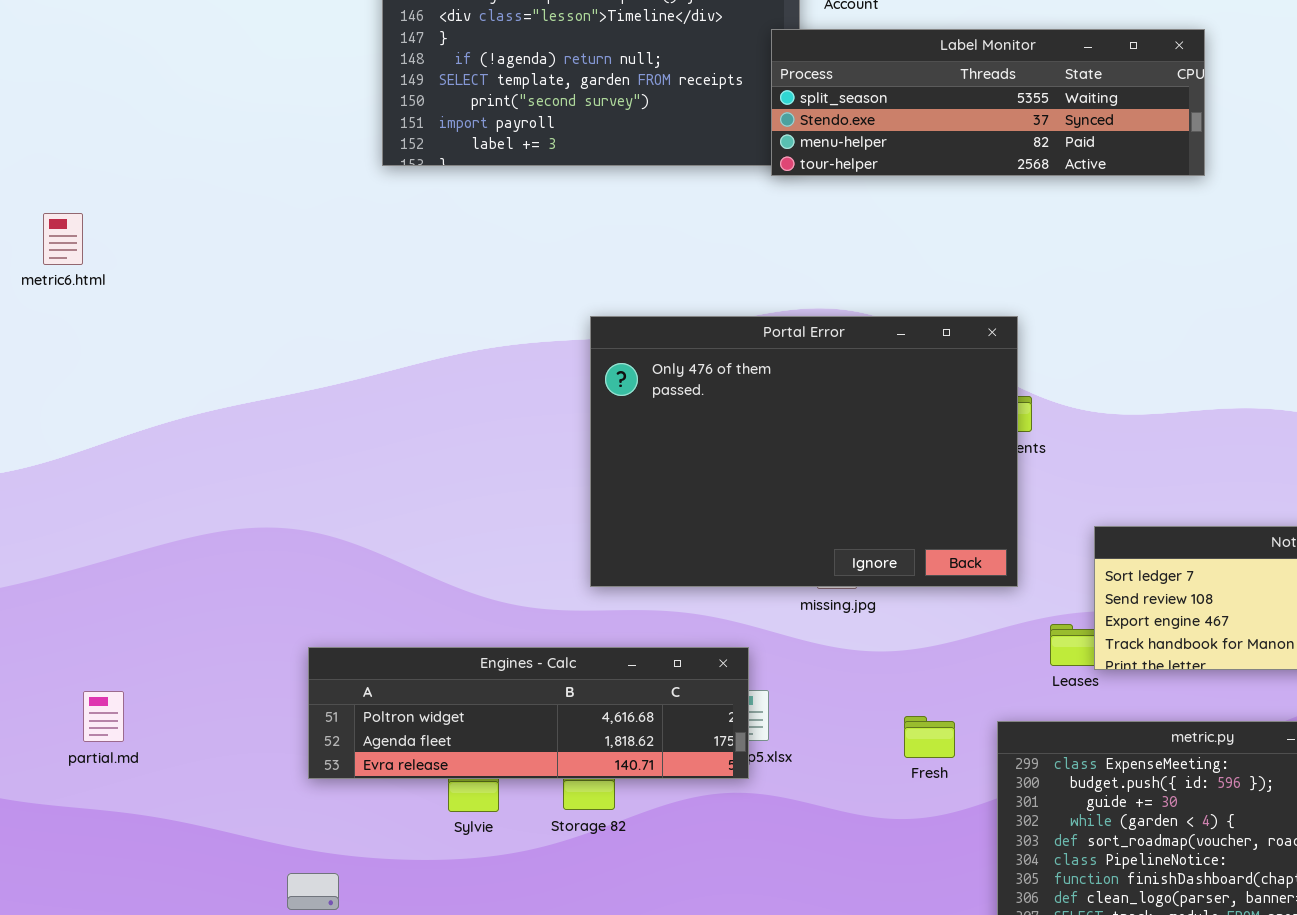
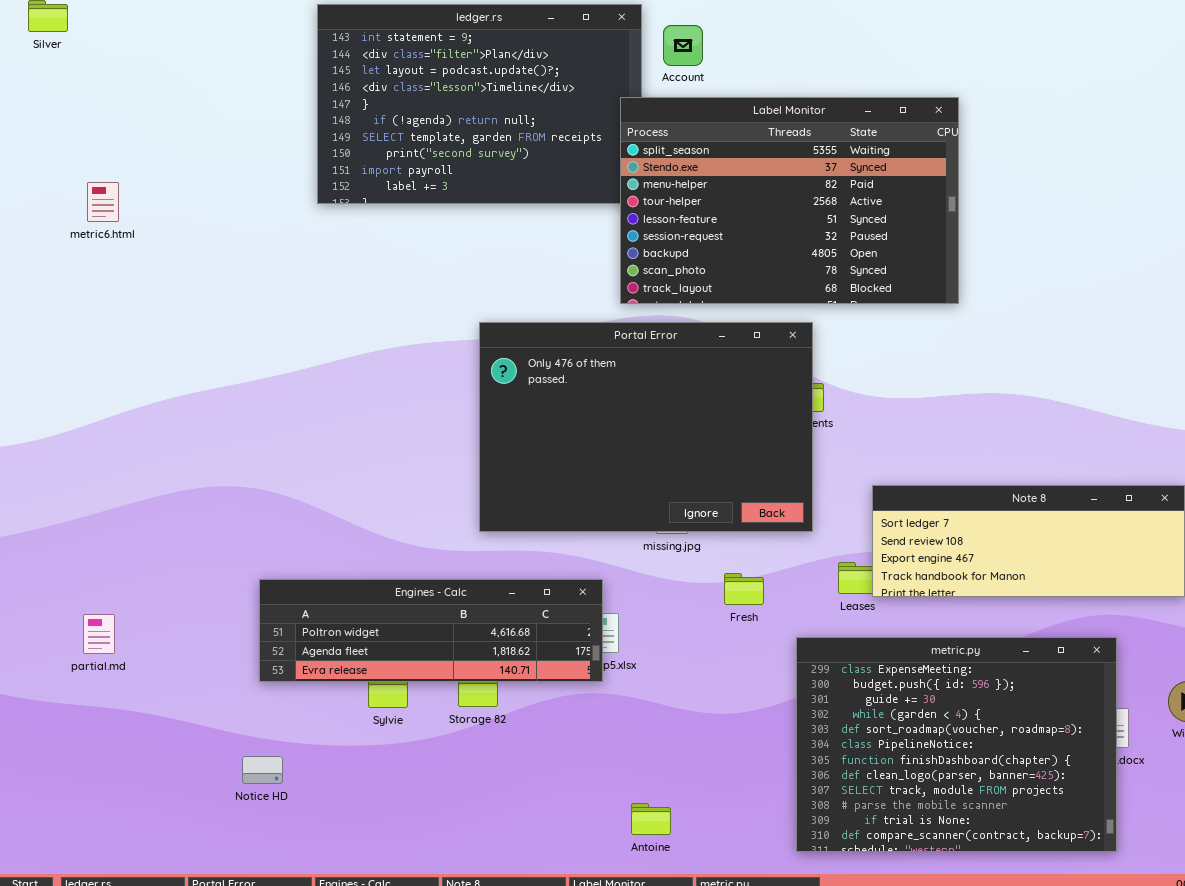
Label Monitor: [771,29,1205,176] -> [620,97,959,304], resized
metric6.html: [43,213,83,265] -> [87,182,119,222], moved
Fresh: [904,716,955,758] -> [724,573,764,605], moved

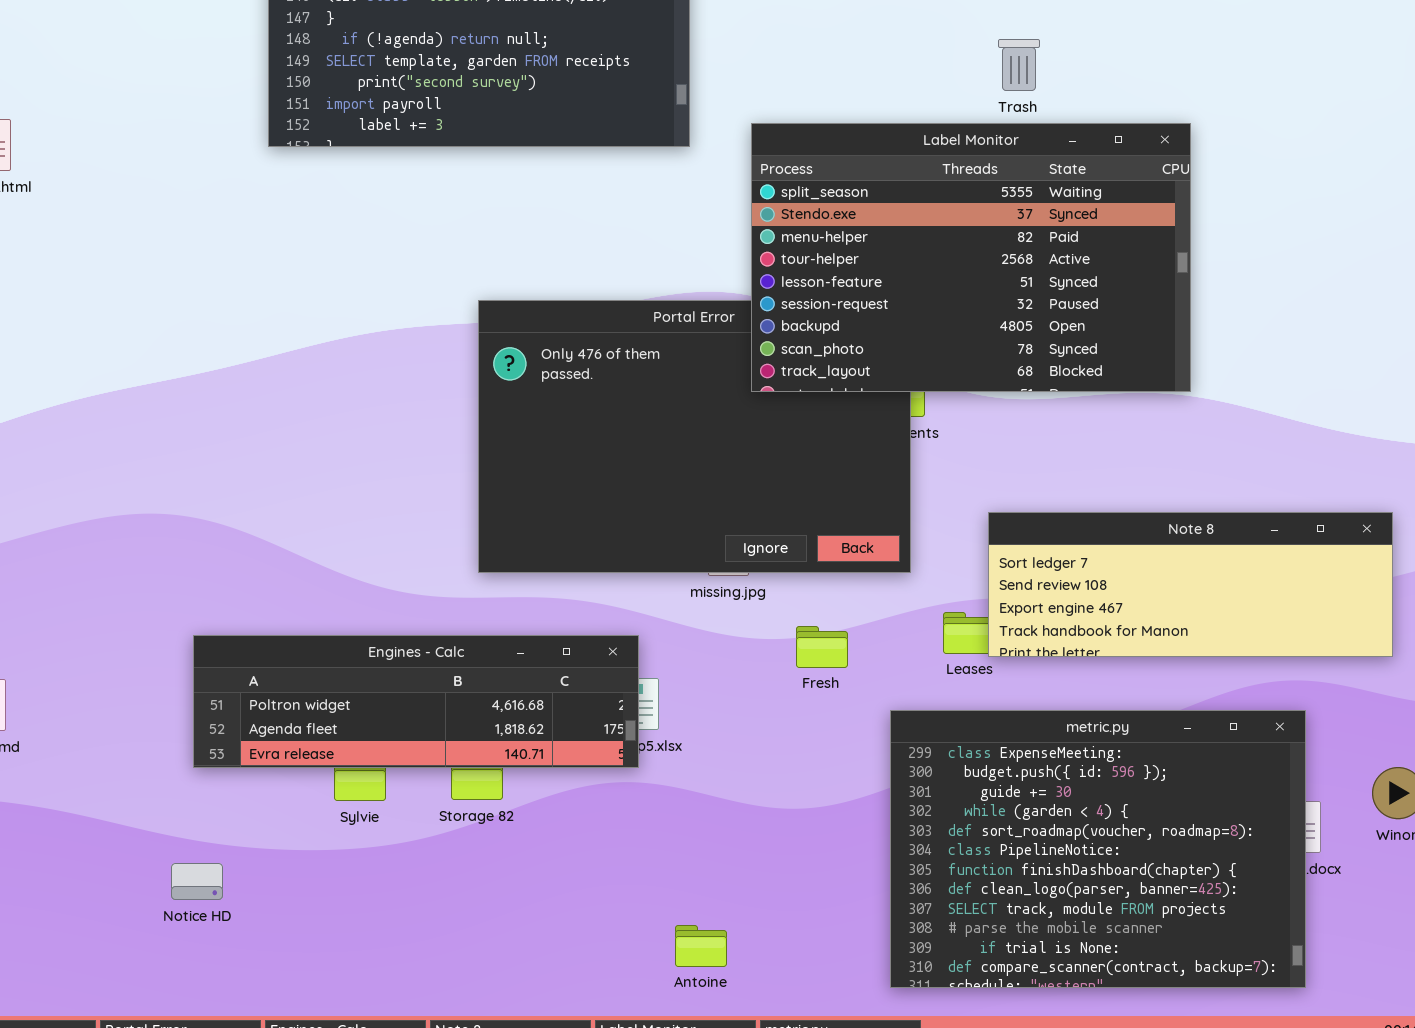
Label Monitor: [620,97,959,304] -> [751,123,1191,392], moved

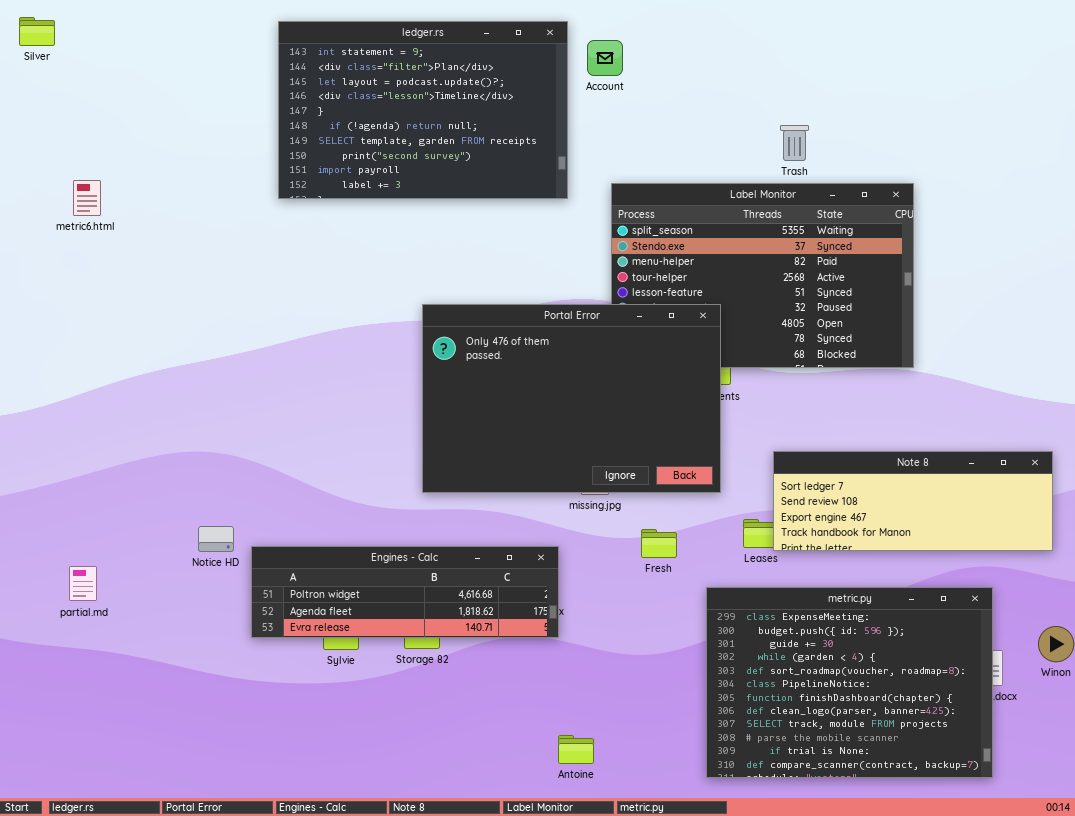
Portal Error: [478,300,911,573] -> [422,304,721,493], raised
Engines - Calc: [193,635,639,768] -> [251,546,559,638], moved
Notice HD: [171,863,223,900] -> [198,526,234,552], moved

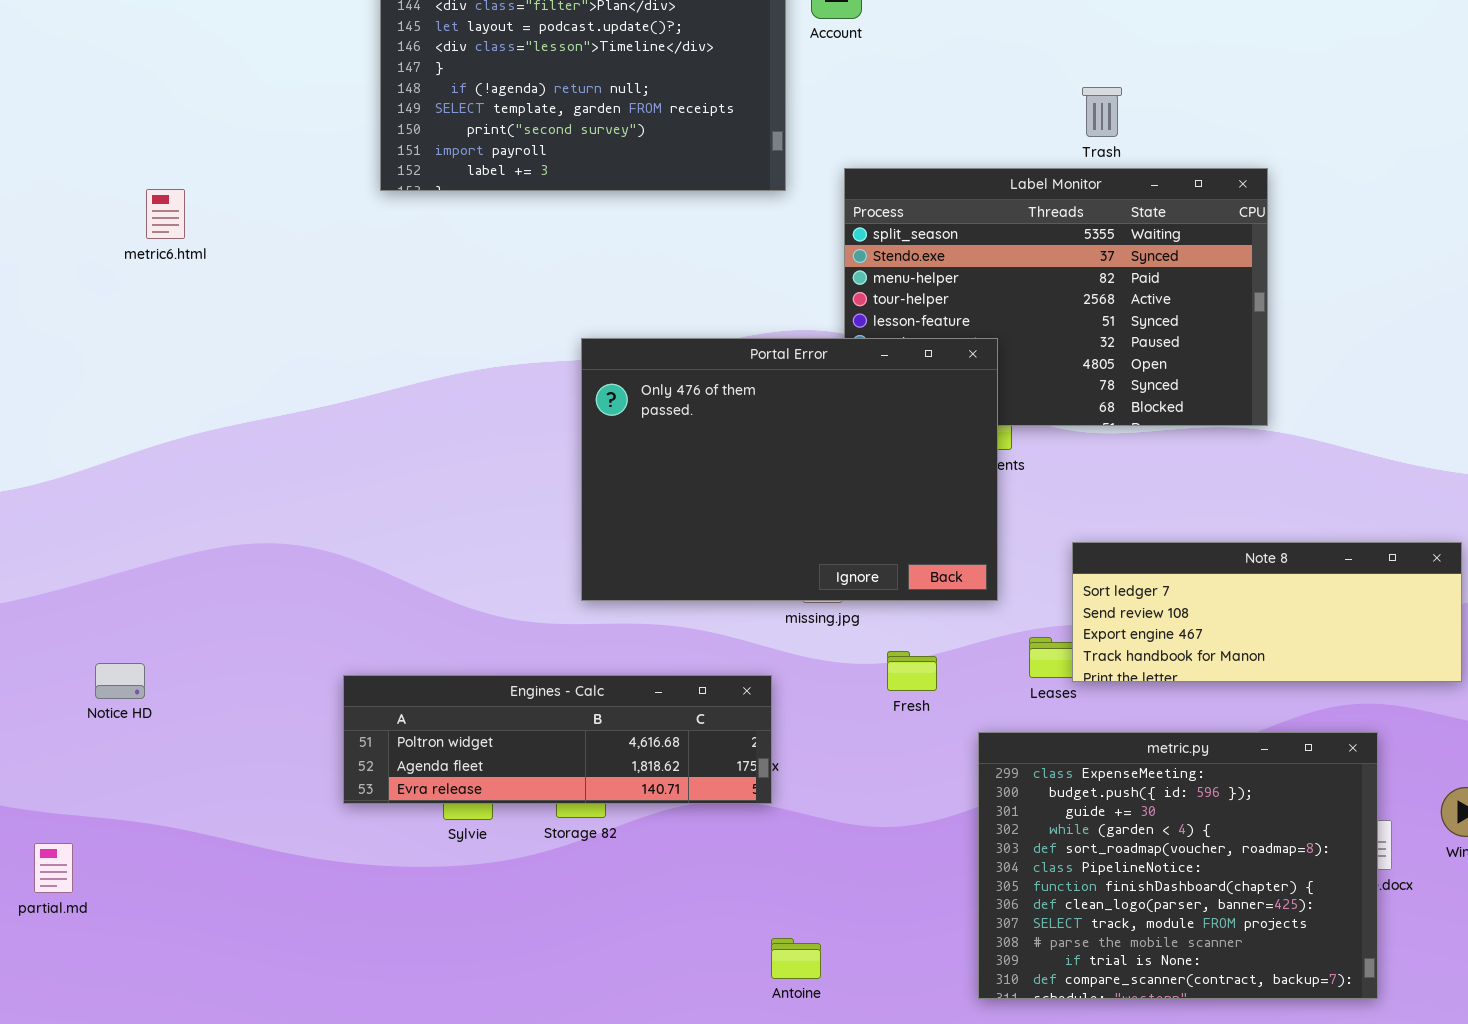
metric6.html: [73,180,101,216] -> [146,189,185,239], moved
Notice HD: [198,526,234,552] -> [95,663,145,699], moved
partial.md: [69,566,97,601] -> [34,843,73,893], moved

